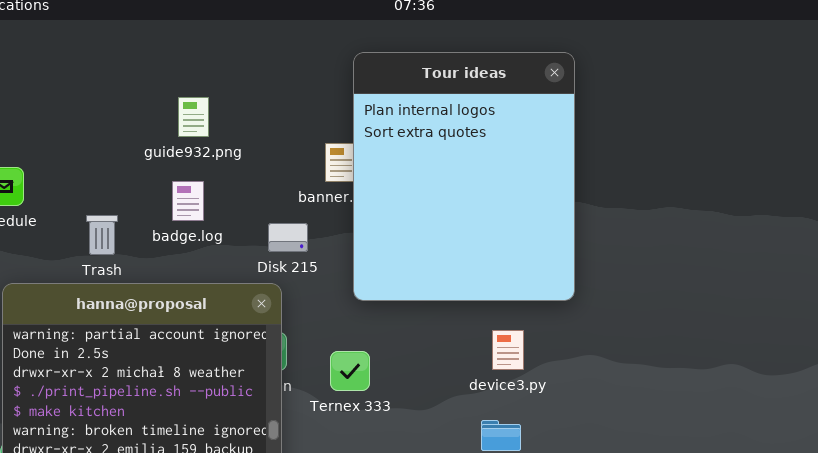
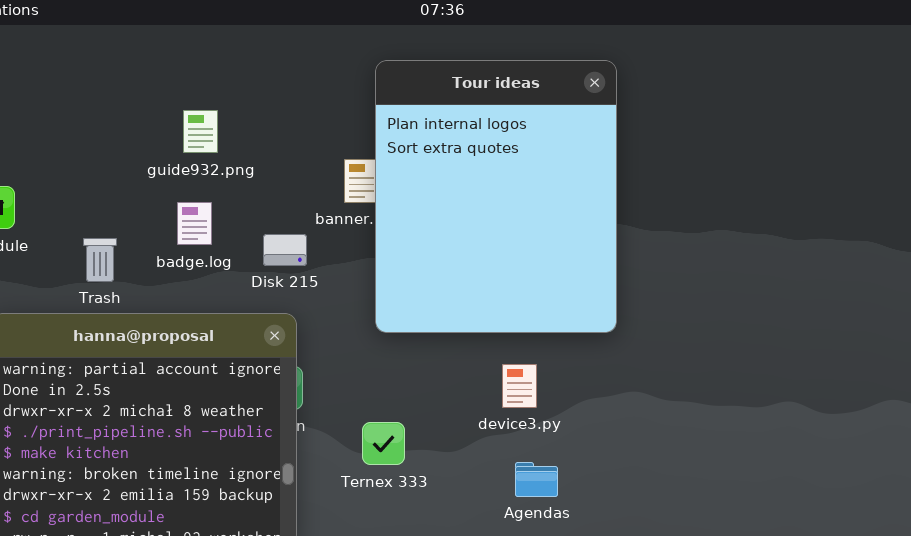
Disk 215: [268,223,308,252] -> [263,234,307,266], moved
device3.py: [492,330,524,370] -> [502,364,537,408], moved
Ternex 333: [330,351,370,391] -> [362,422,405,465], moved

